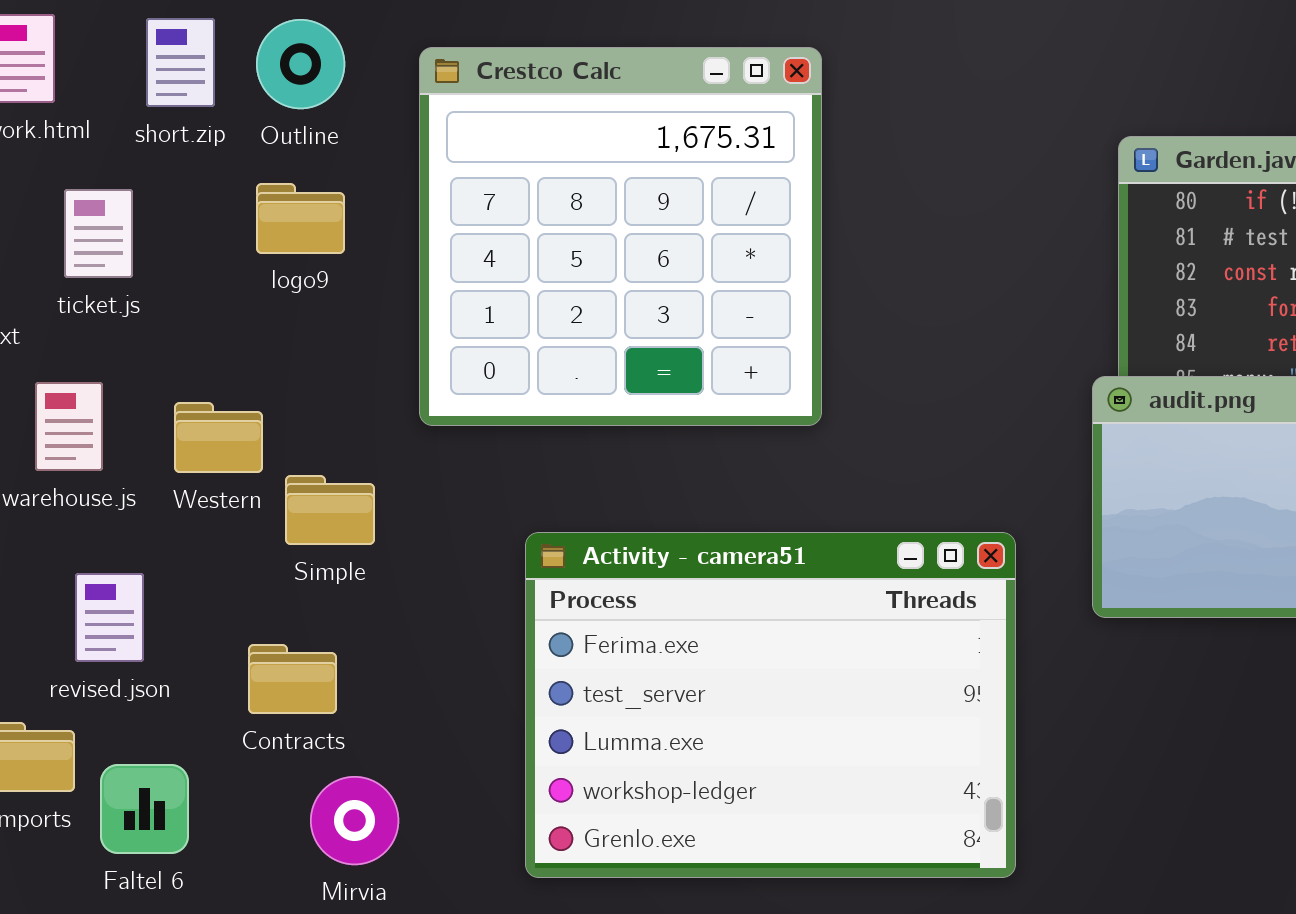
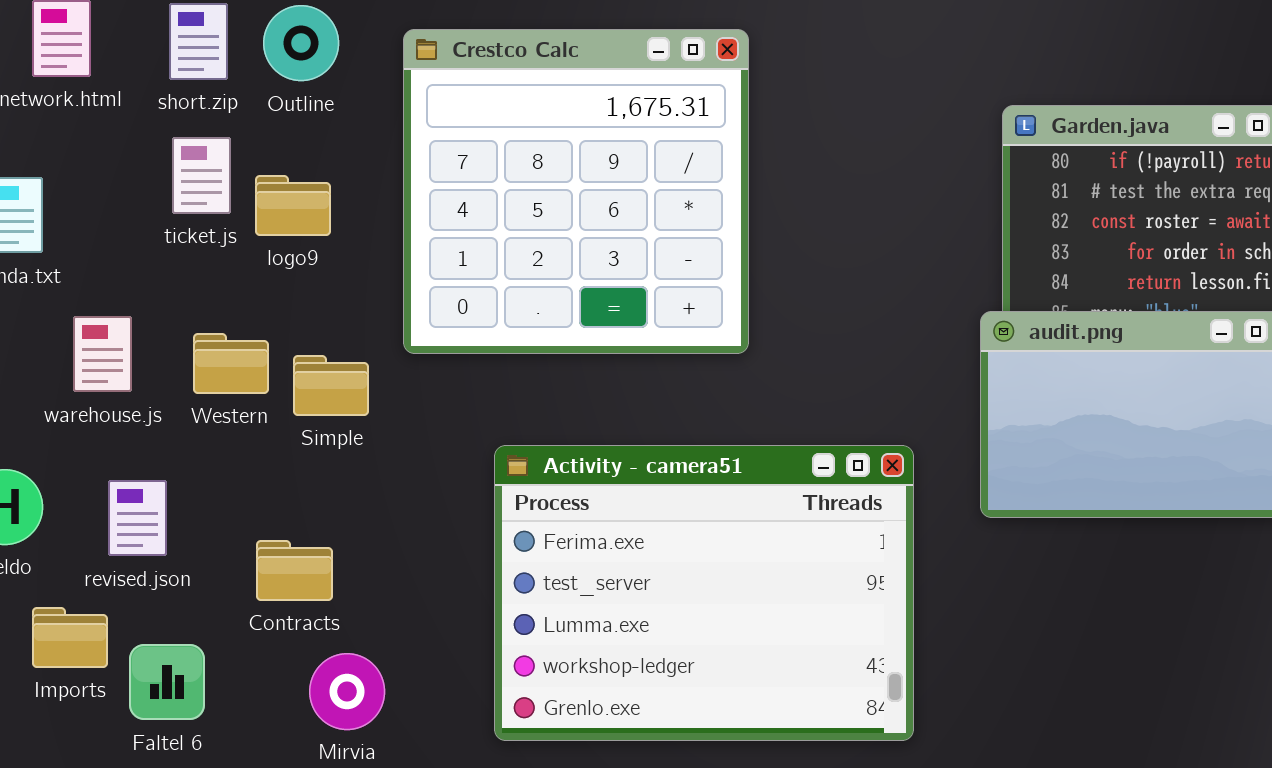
logo9: [256,183,345,254] -> [255,175,331,236], moved
ticket.js: [64,189,133,278] -> [172,137,231,214], moved
Simple: [285,475,375,545] -> [293,355,369,416], moved

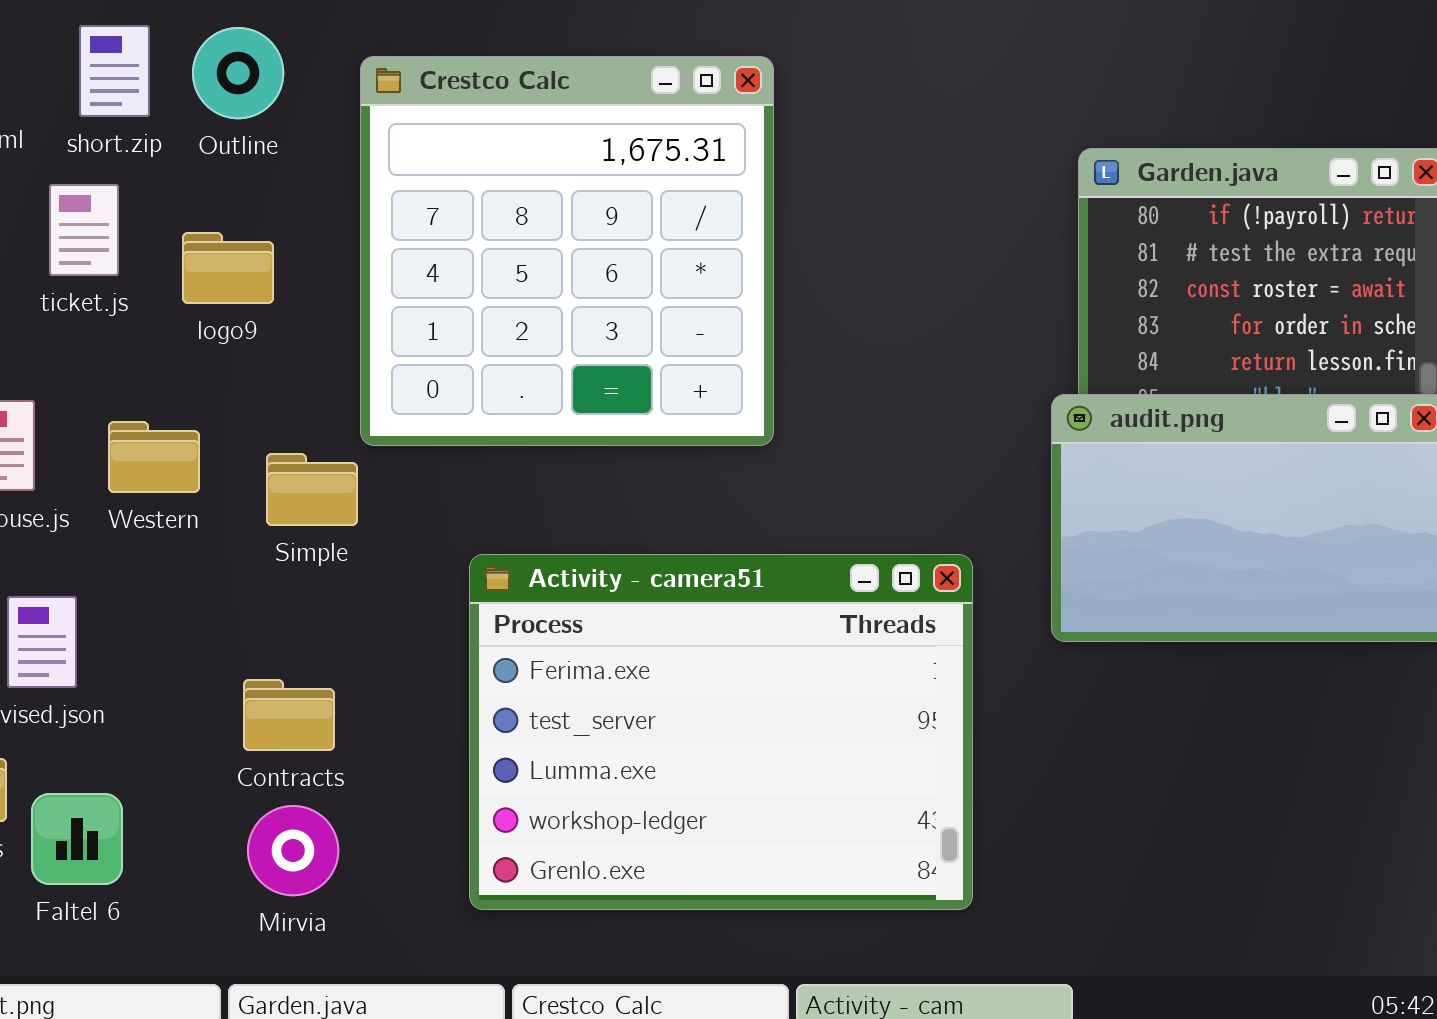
ticket.js: [172,137,231,214] -> [49,184,119,276], moved
Simple: [293,355,369,416] -> [266,453,358,526], moved
Contracts: [256,540,333,601] -> [243,679,335,751], moved

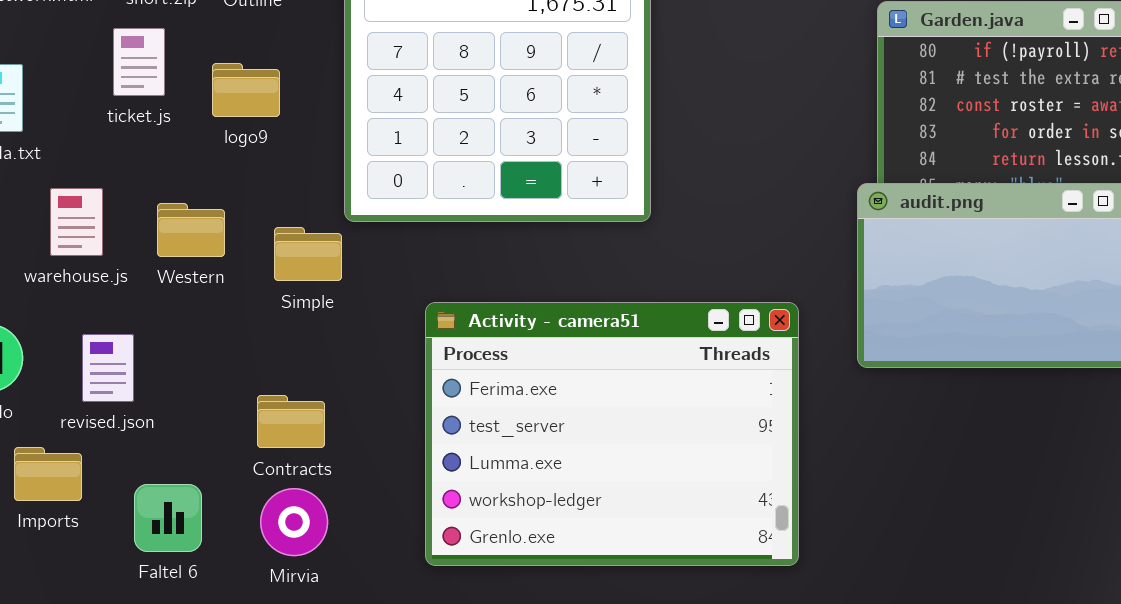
Faltel 6: [31,793,123,885] -> [134,484,202,552], moved

